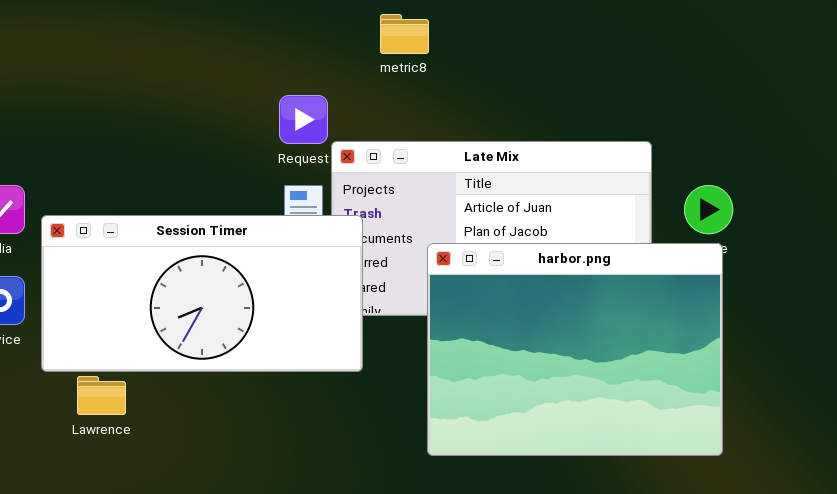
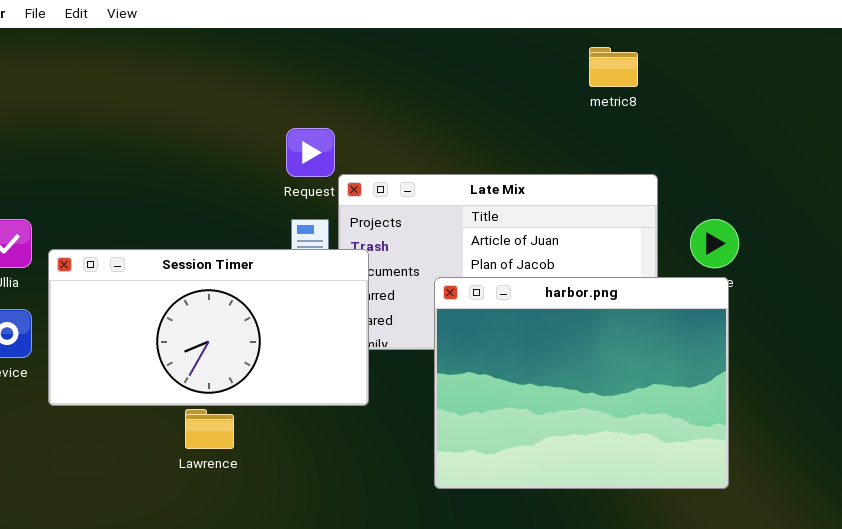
metric8: [380,14,429,54] -> [589,47,638,87], moved
Lawrence: [77,376,126,415] -> [185,409,234,449], moved

